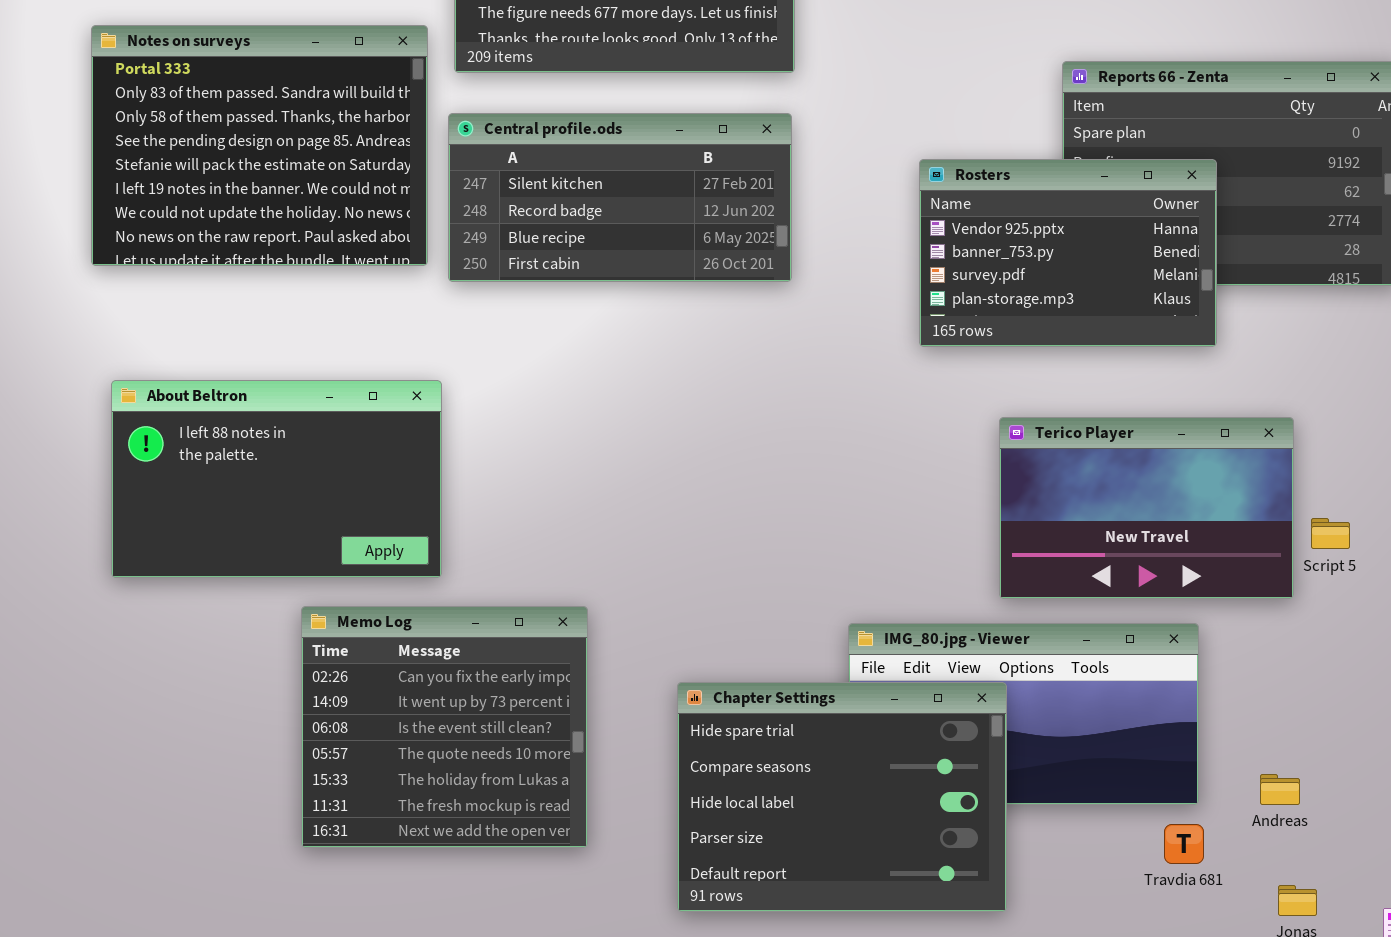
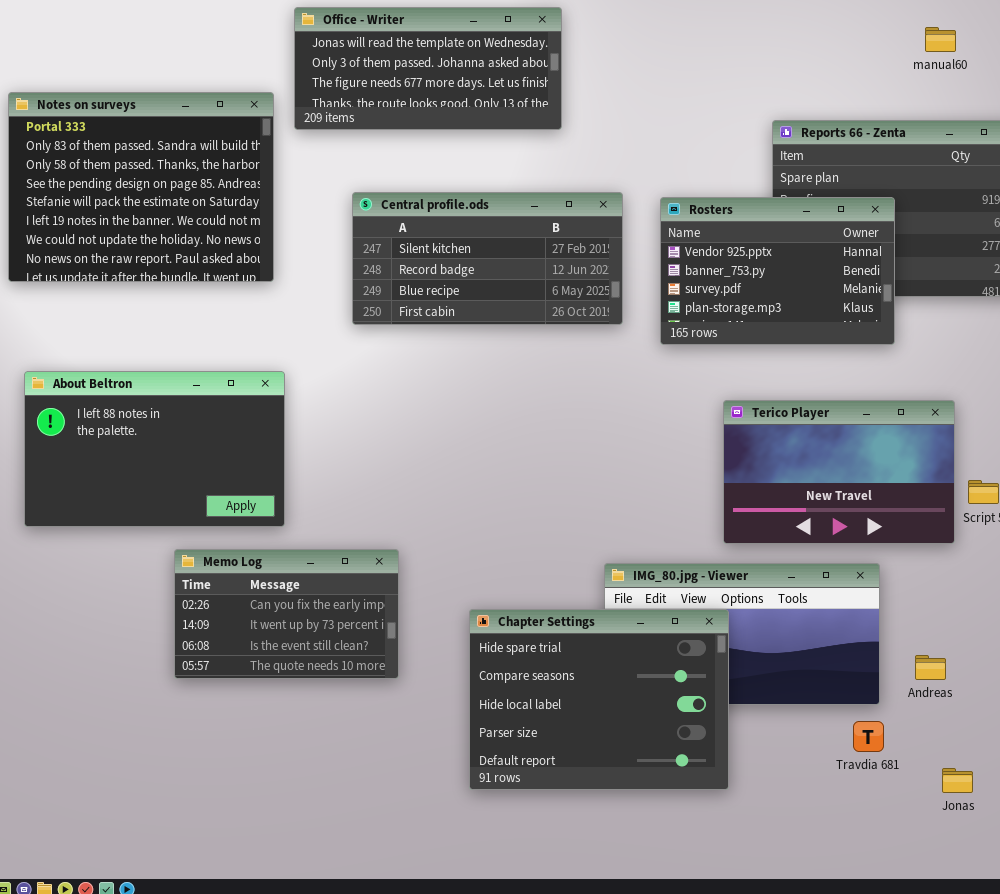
Central profile.ods: [448,113,792,282] -> [352,192,623,325], moved
Memo Log: [301,606,588,848] -> [174,549,399,679], resized
Andreas: [1260,774,1300,805] -> [915,655,946,680], moved

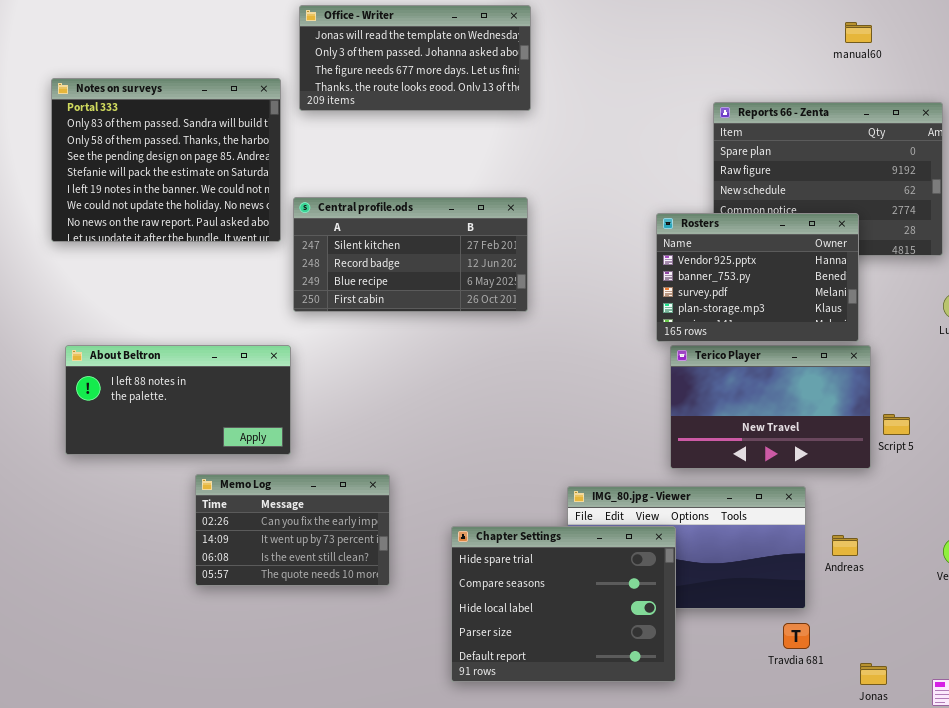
Central profile.ods: [352,192,623,325] -> [293,197,528,312], moved
Rosters: [660,197,895,345] -> [656,213,859,342], moved
About Beltron: [24,371,285,527] -> [65,345,291,455], resized
Andreas: [915,655,946,680] -> [832,535,858,556], moved

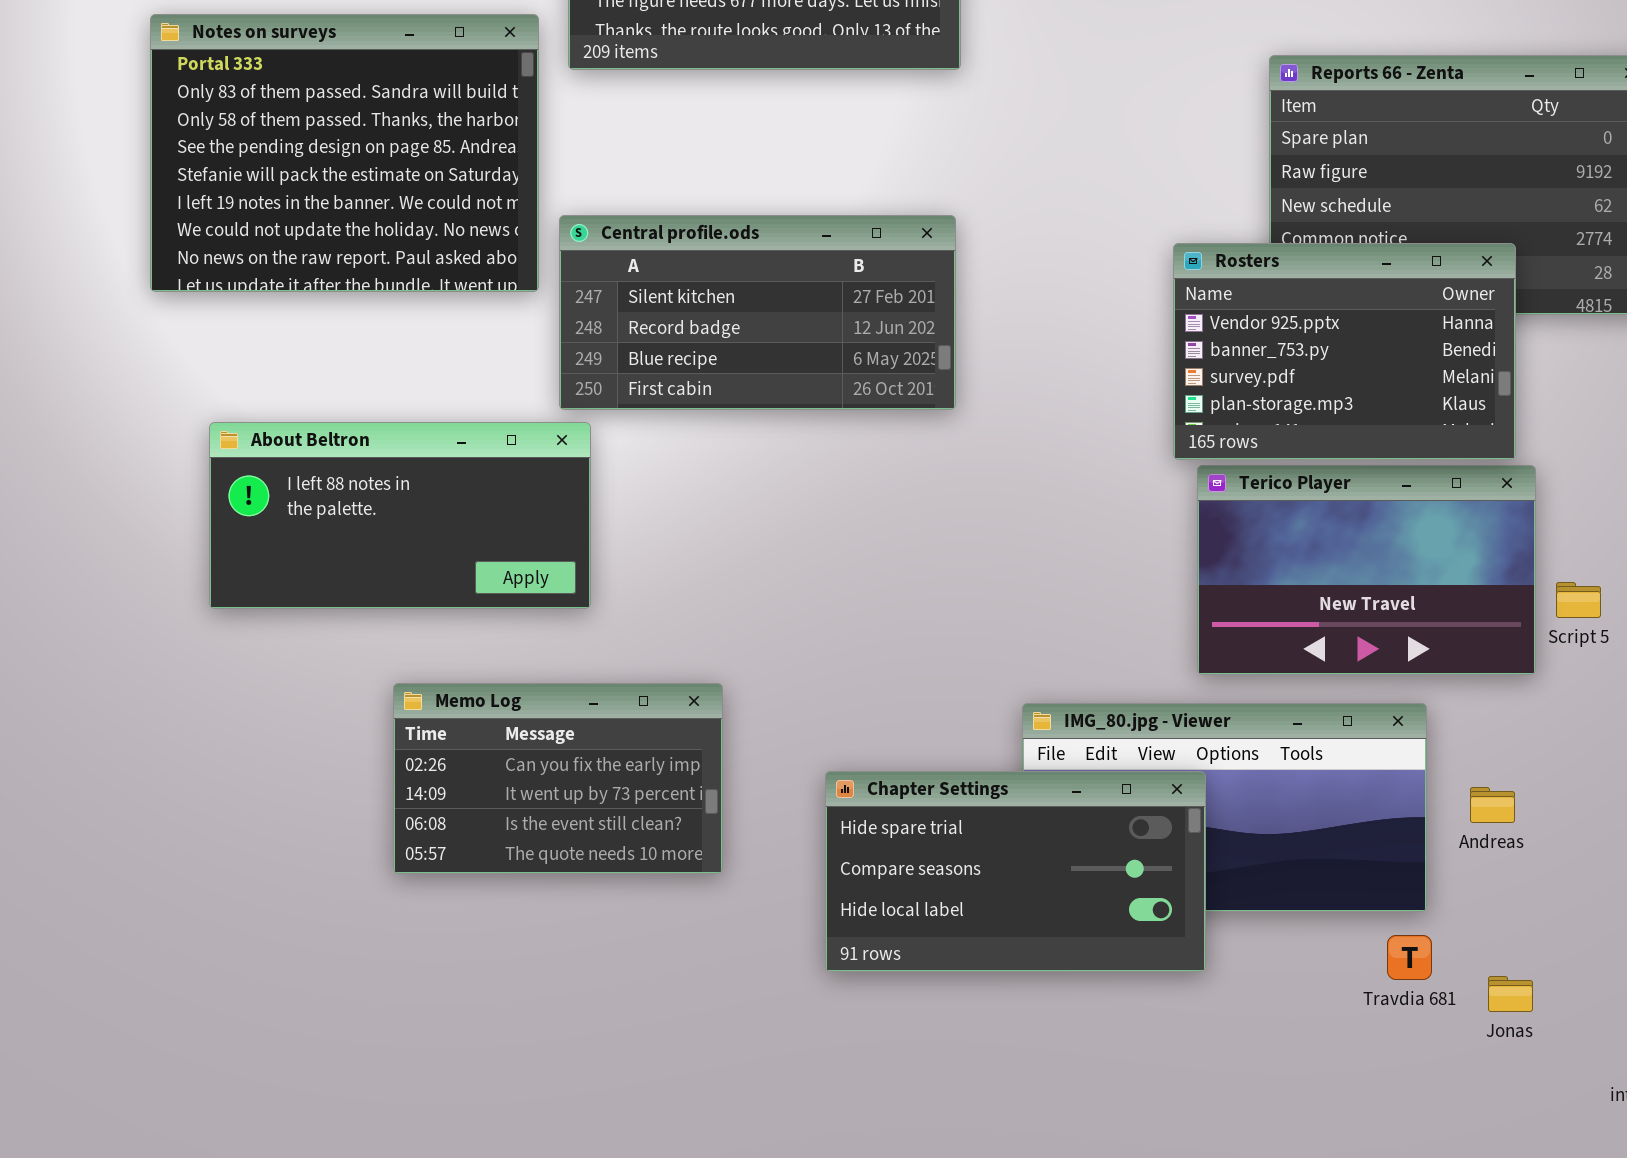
About Beltron: [65,345,291,455] -> [209,422,591,609], moved
Chapter Settings: [451,526,676,682] -> [825,771,1206,972], resized
Jonas: [860,663,887,685] -> [1488,976,1533,1012], moved

